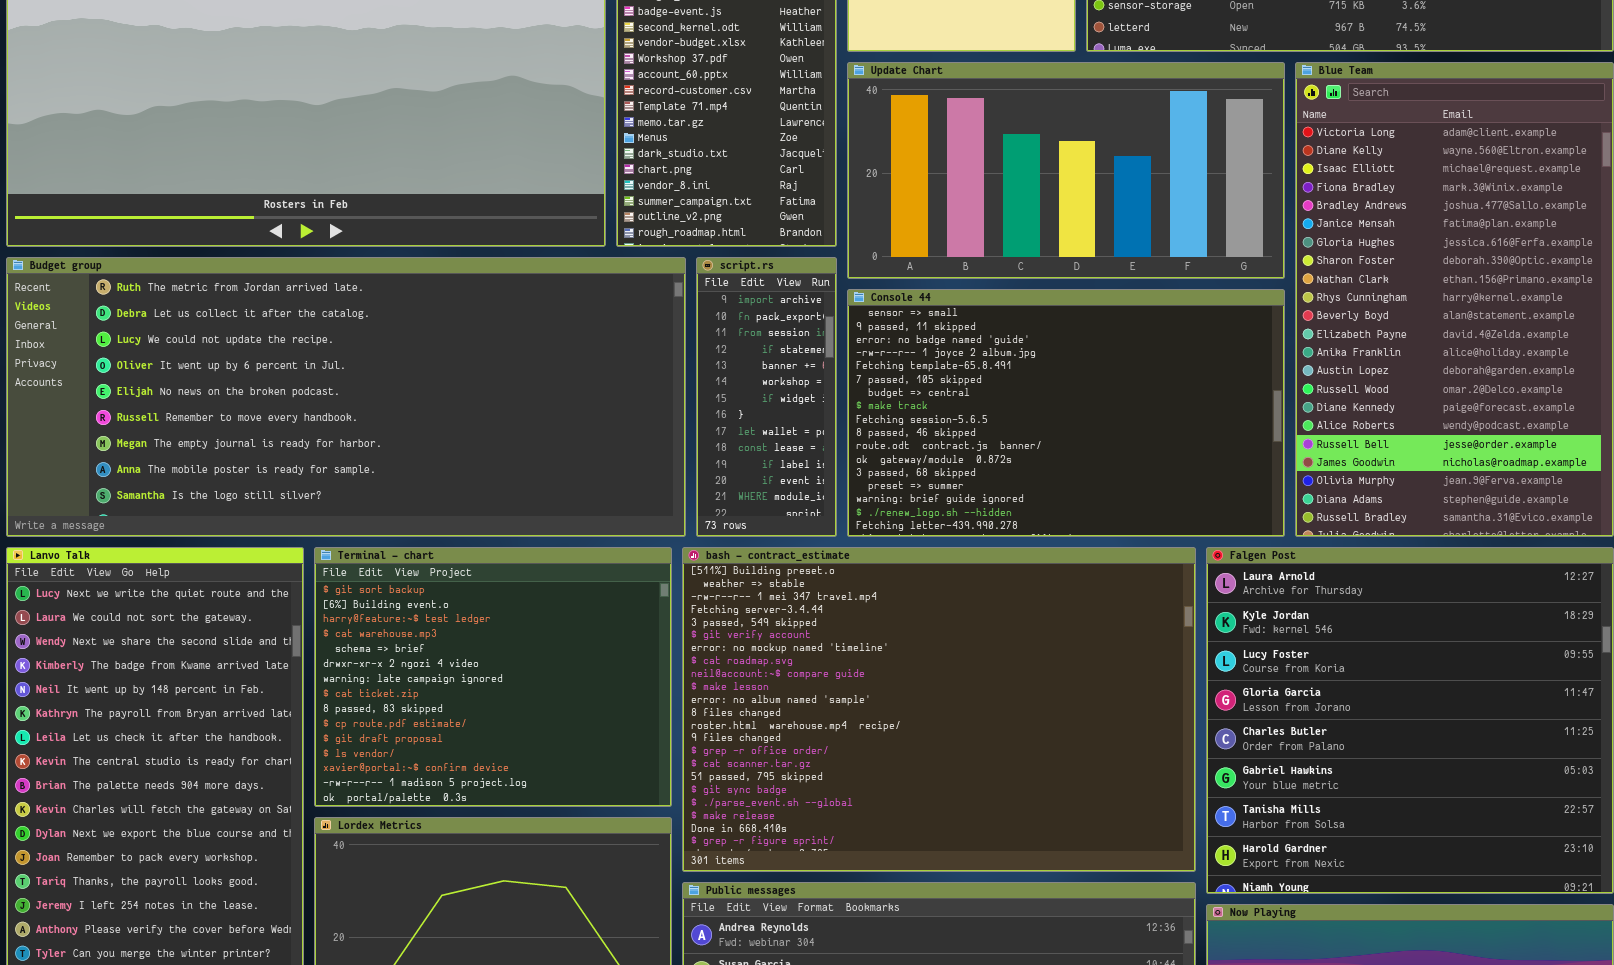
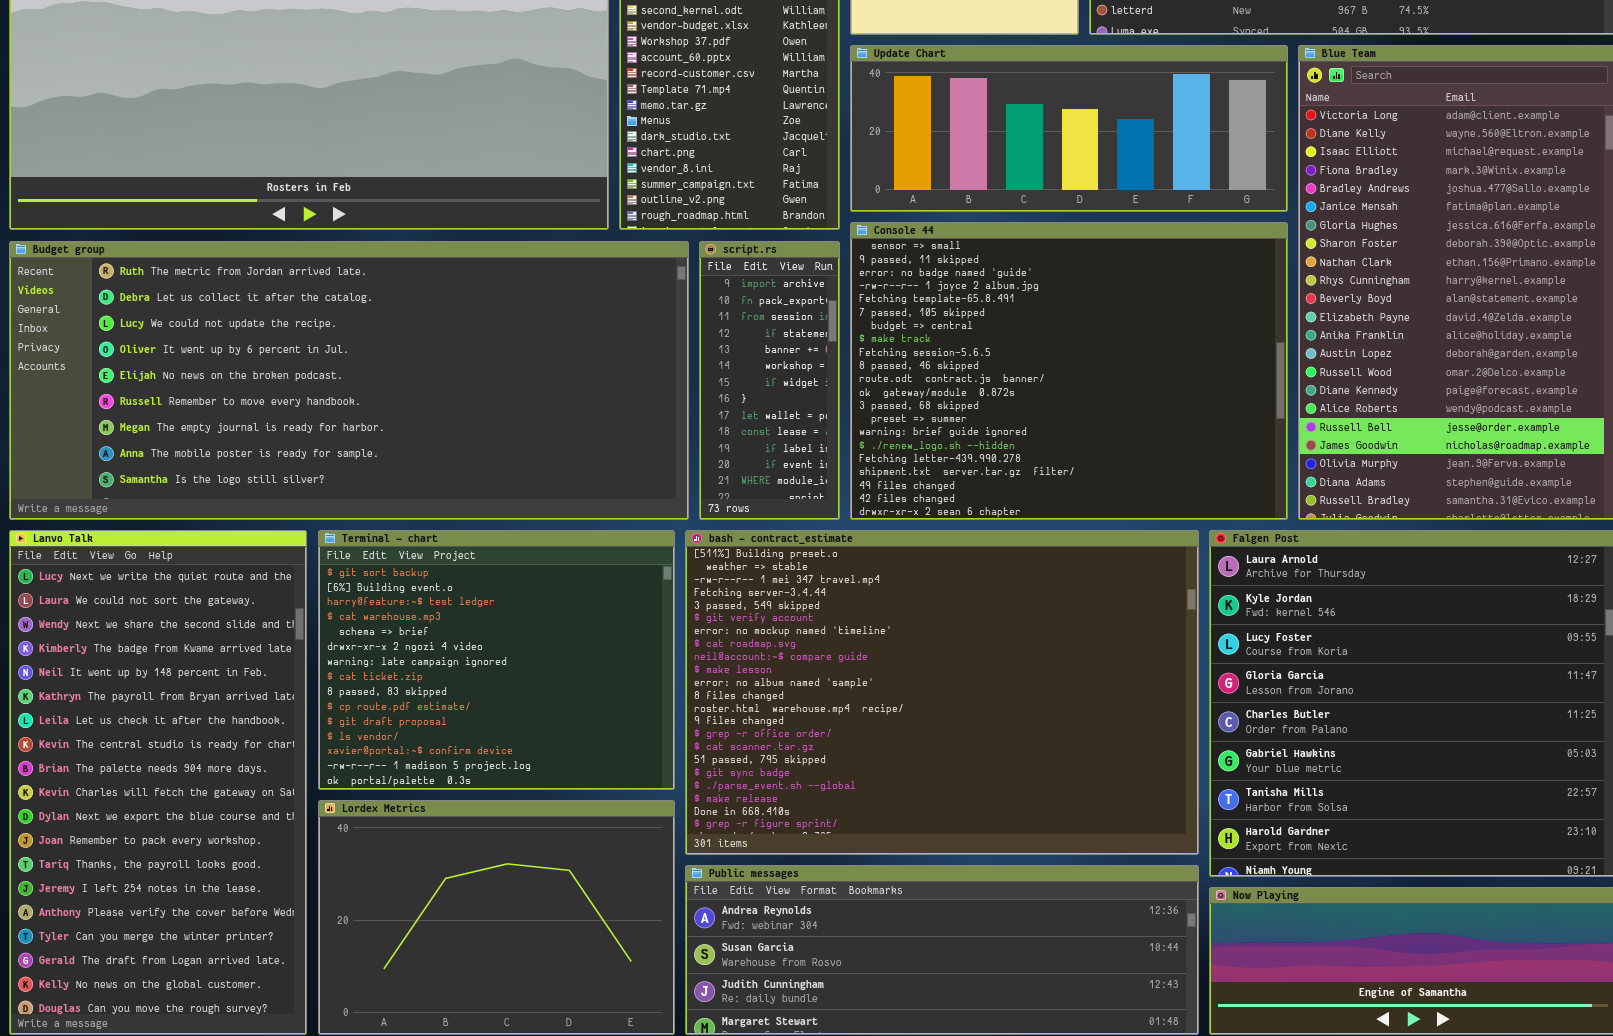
Update Chart: [847,62,1285,279] -> [850,45,1288,212], resized
Console 44: [847,289,1285,537] -> [850,222,1288,520], resized

